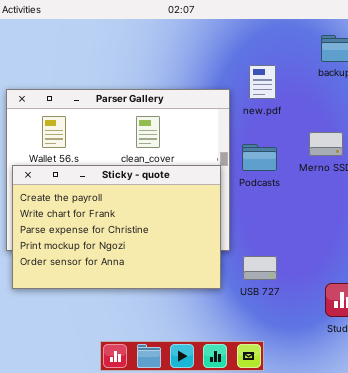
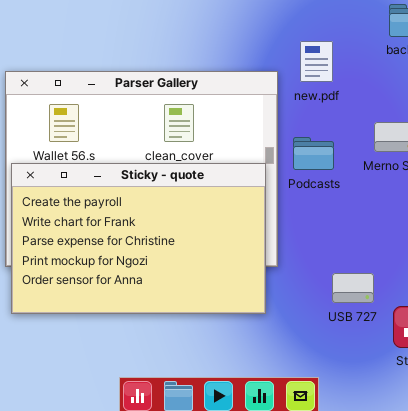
USB 727: [243,256,277,280] -> [332,273,374,303], moved

